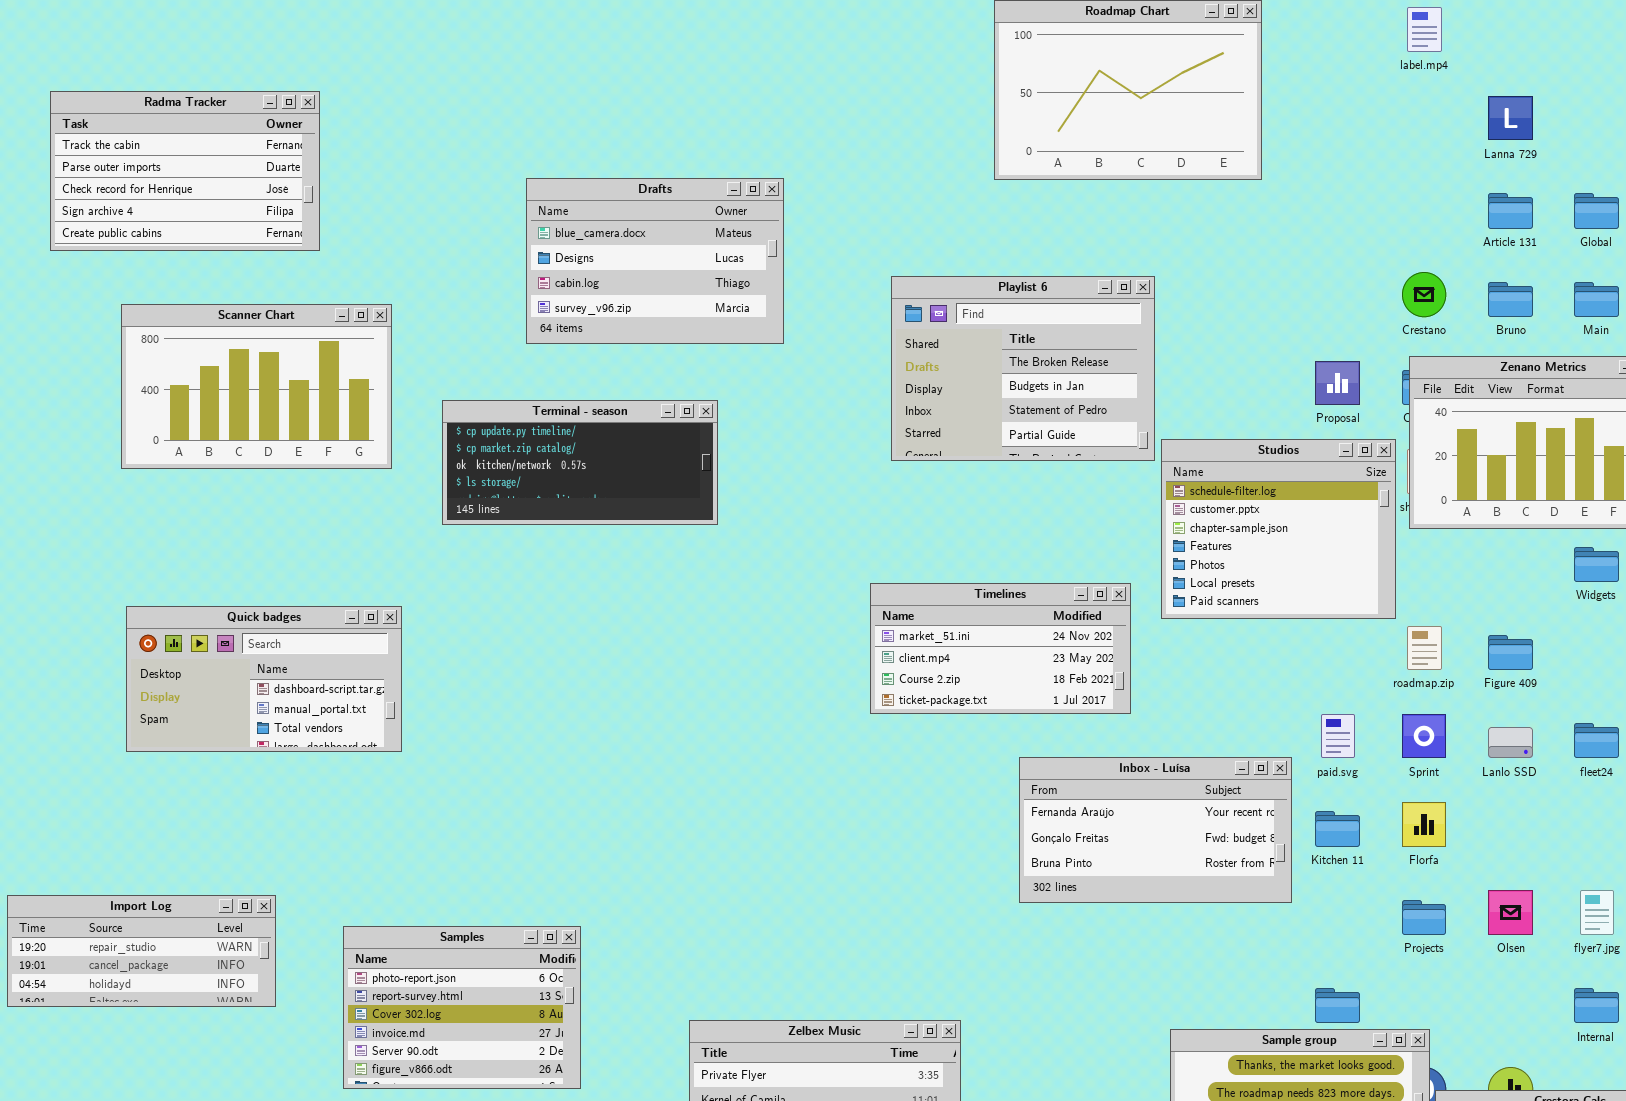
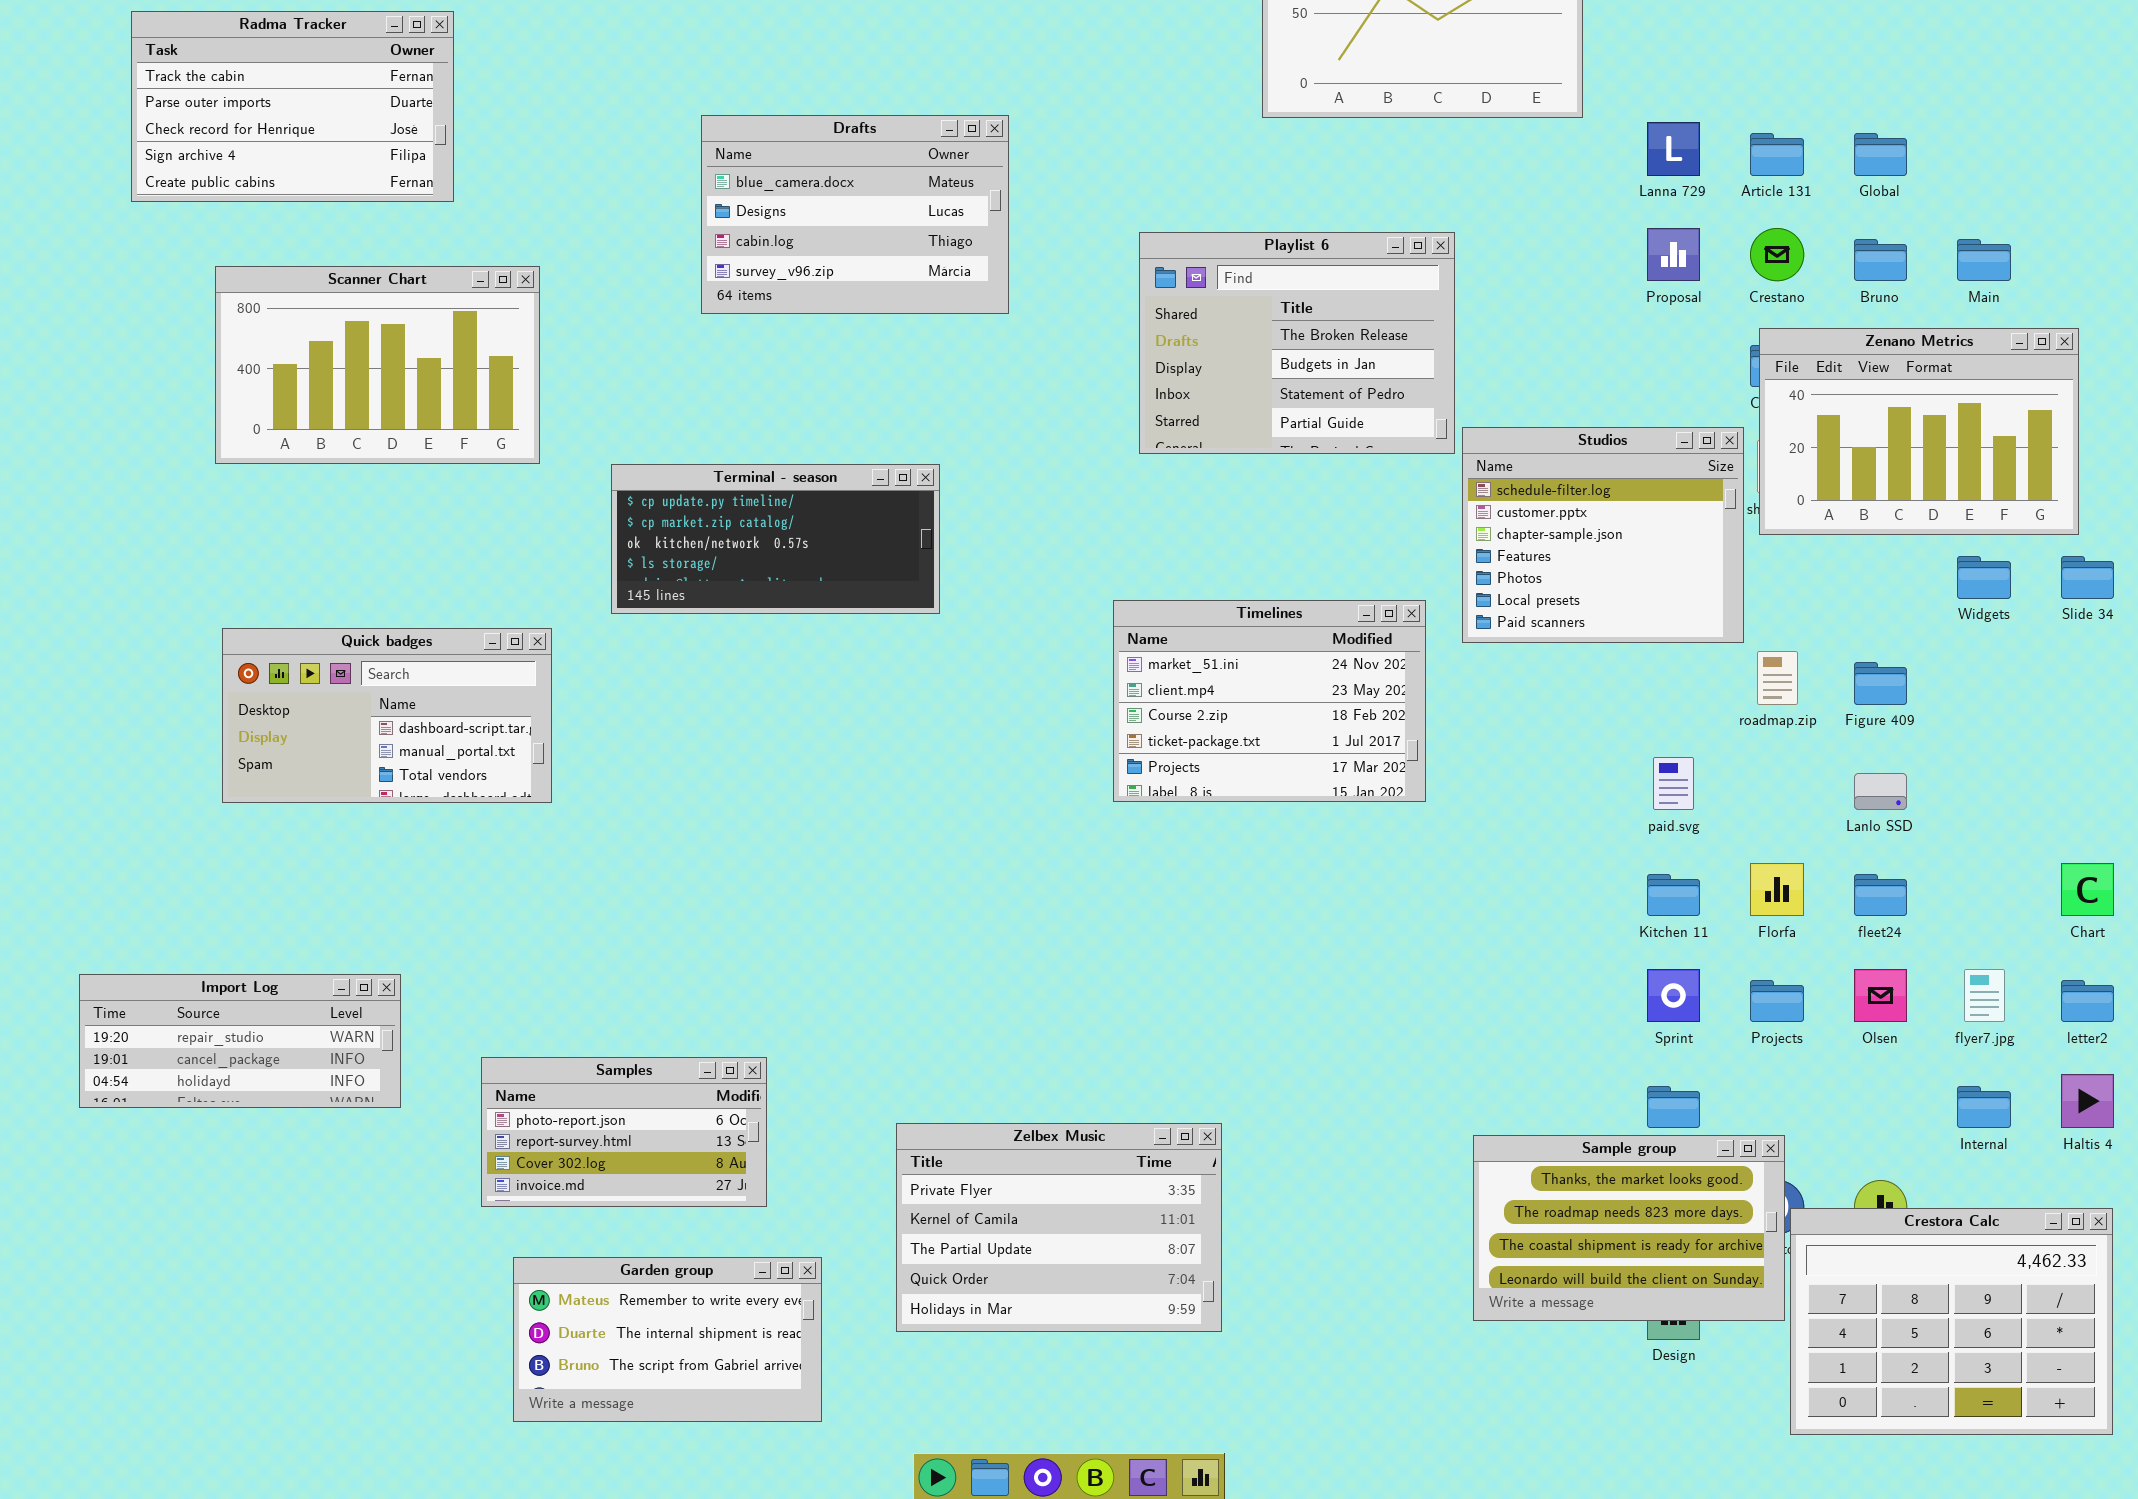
Lanna 729: [1488,96,1533,140] -> [1647,122,1700,176], moved
Article 131: [1488,193,1533,229] -> [1750,133,1804,176], moved
Global: [1574,193,1619,229] -> [1854,133,1907,176], moved
Proposal: [1315,361,1360,405] -> [1647,228,1700,281], moved
Terminal - season: [442,400,718,525] -> [611,464,940,614], moved
Timelines: [870,583,1131,714] -> [1113,600,1426,802], resized
Sprint: [1402,714,1446,758] -> [1647,969,1700,1022], moved
fleet24: [1574,723,1619,758] -> [1854,874,1907,916], moved
Inbox - Luísa: [1019,757,1292,903] -> none, closed
Samples: [343,926,581,1089] -> [481,1057,767,1207], resized

